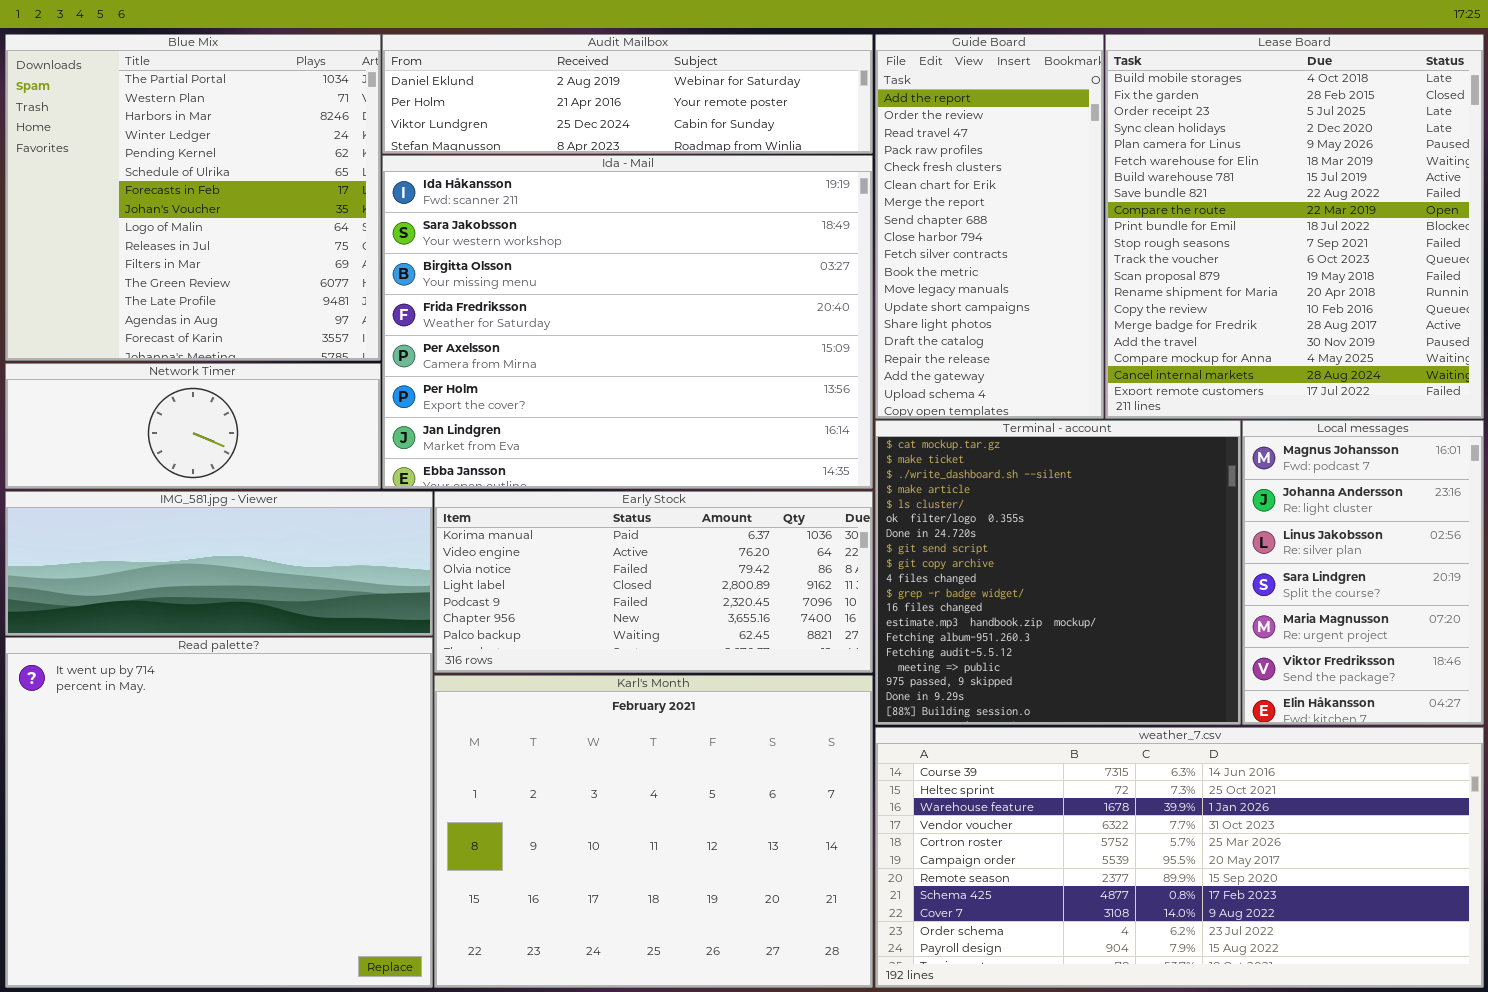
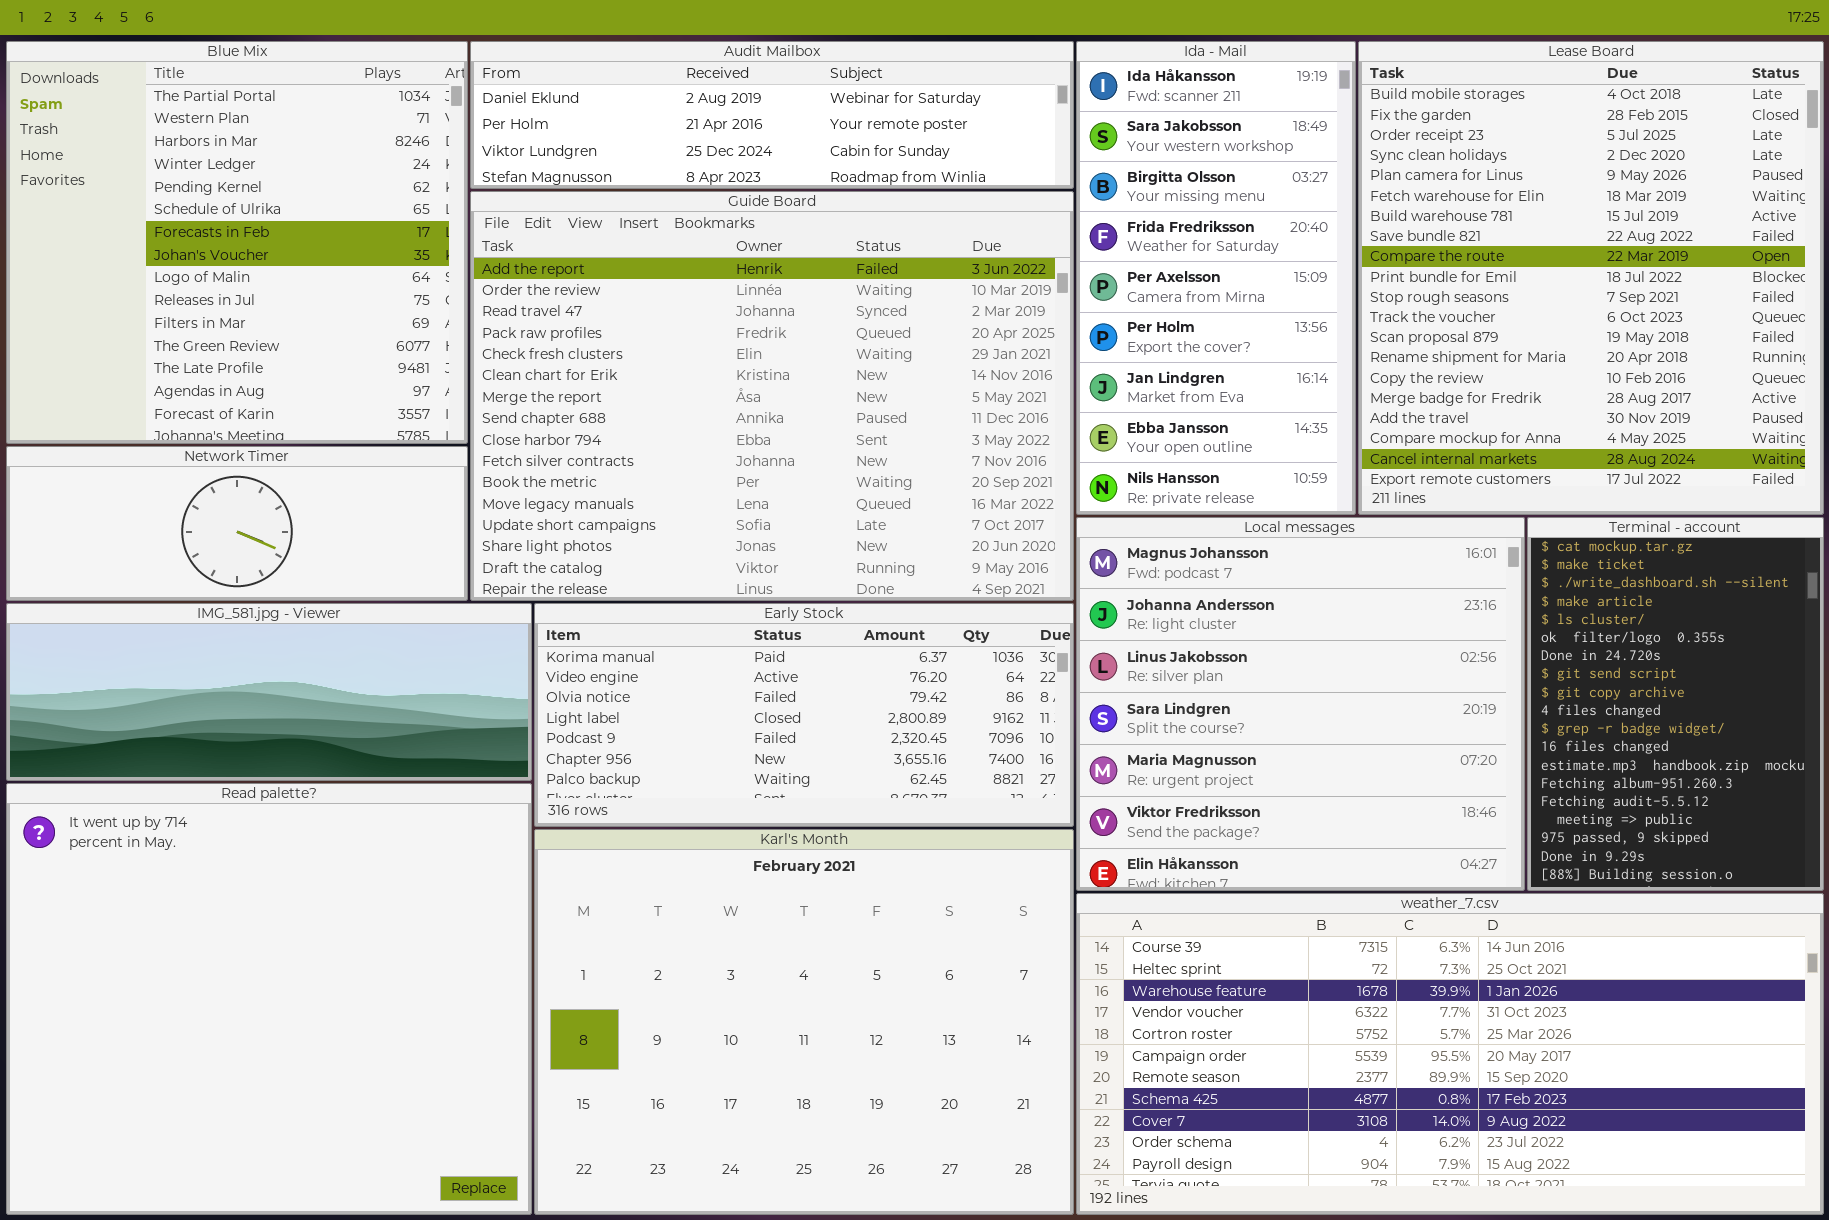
Guide Board: [875,34,1104,419] -> [470,191,1074,601], moved, resized
Ida - Mail: [382,155,873,489] -> [1076,41,1356,515], moved, resized
Terminal - account: [875,420,1241,725] -> [1527,517,1824,891], moved, resized
Local messages: [1242,420,1484,725] -> [1076,517,1525,891], moved, resized

